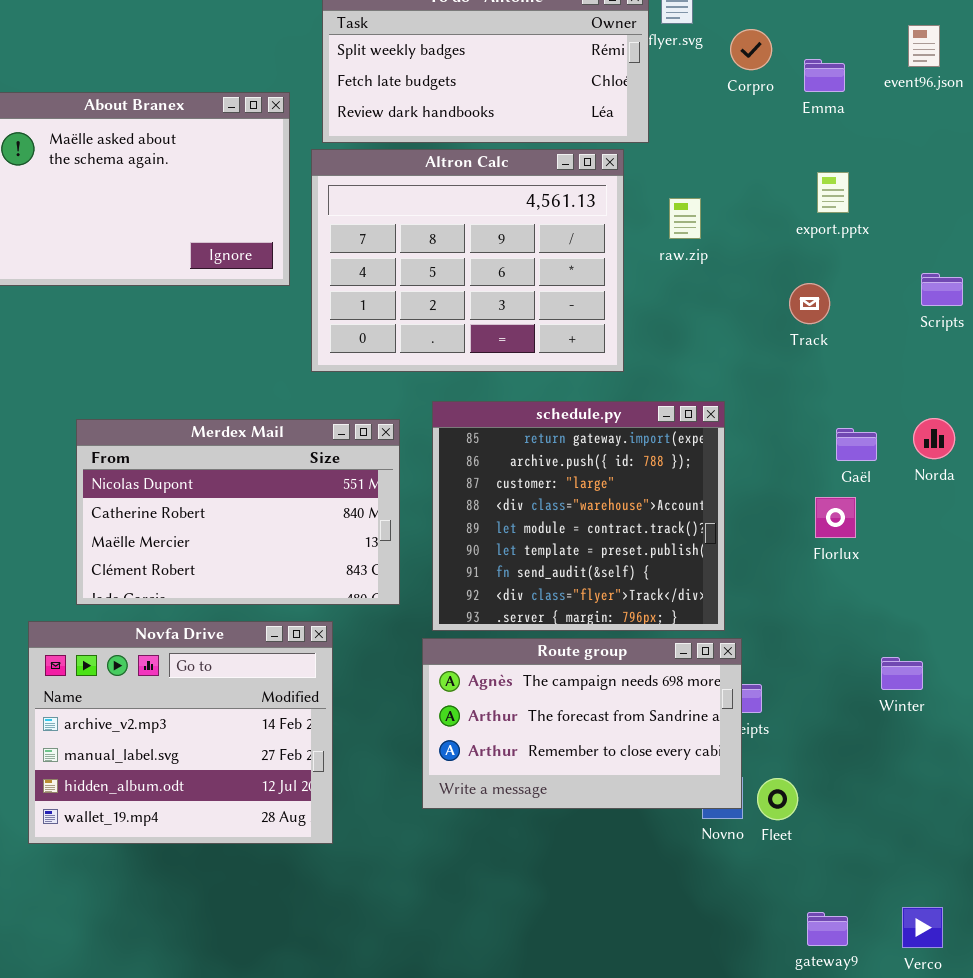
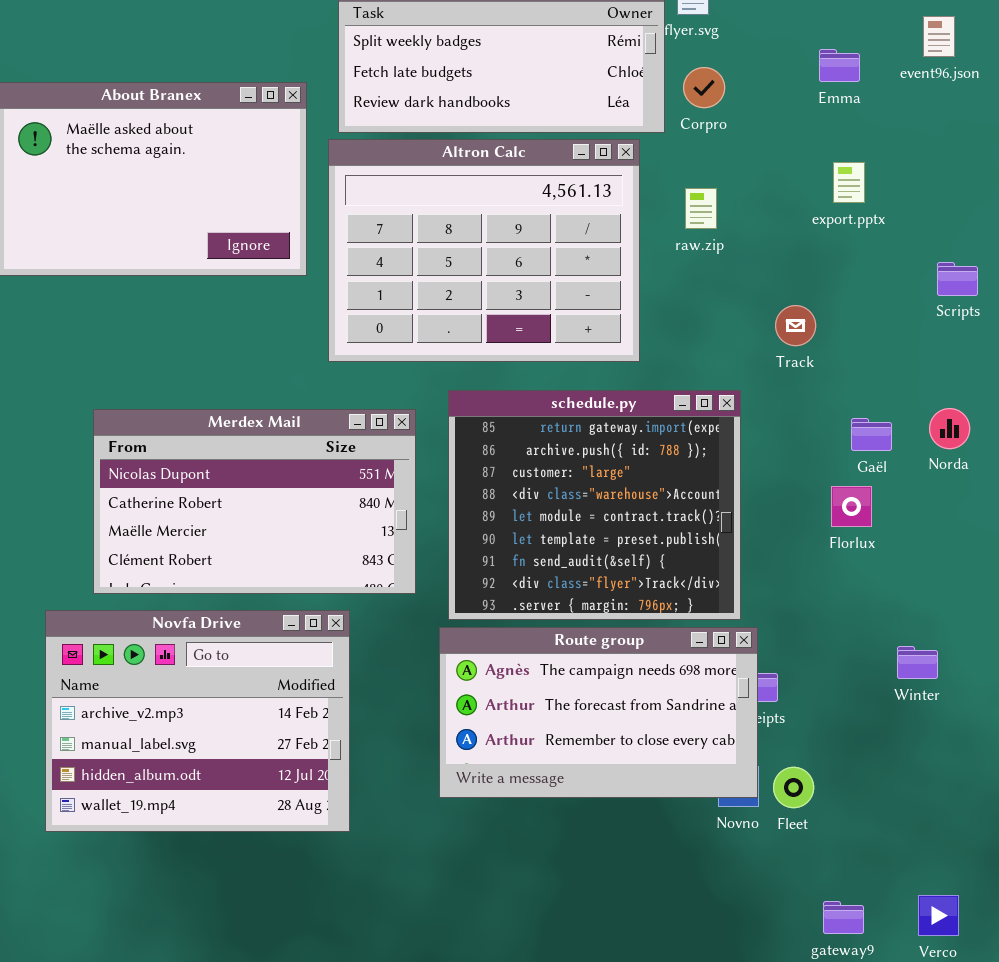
Corpro: [730,29,772,70] -> [683,67,725,108], moved
Track: [789,283,830,324] -> [775,305,816,346], moved

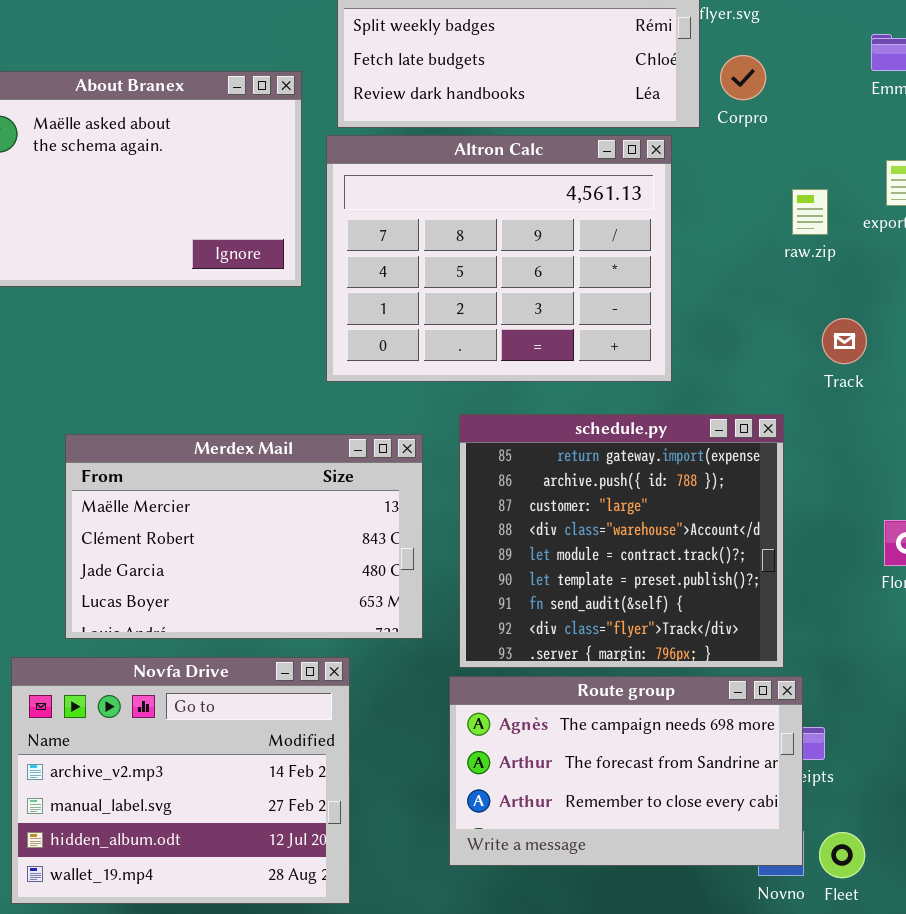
raw.zip: [685,188,717,229] -> [792,189,828,235], moved
Merdex Mail: [93,409,416,594] -> [65,434,423,639], scrolled down 2 rows

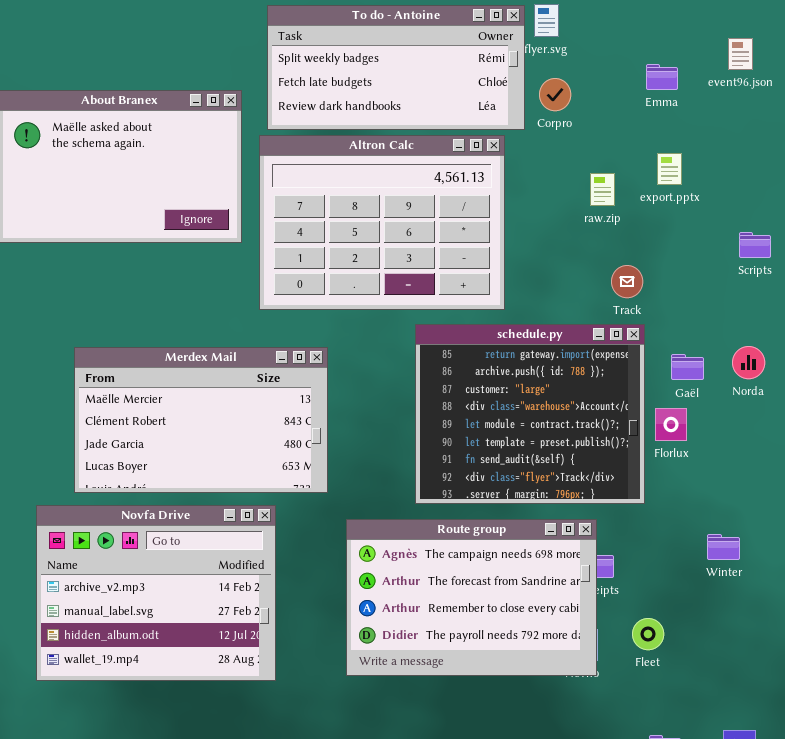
schedule.py: [459,414,784,668] -> [415,324,645,504], moved
Route group: [449,676,803,866] -> [346,519,597,676], resized
Fleet: [819,832,865,878] -> [632,618,664,650], moved

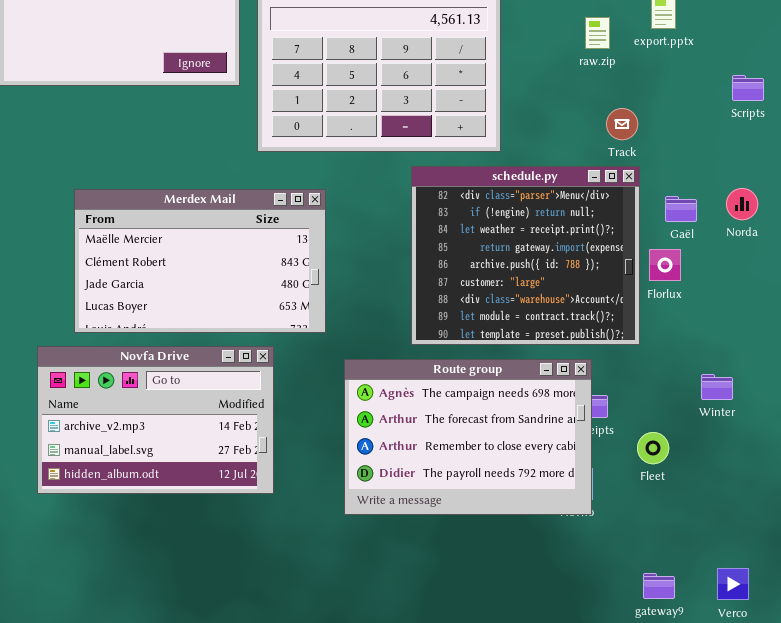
schedule.py: [415,324,645,504] -> [411,166,640,345], scrolled up 3 rows
Novfa Drive: [36,505,276,681] -> [37,346,274,494], resized
Fleet: [632,618,664,650] -> [637,432,669,464], moved

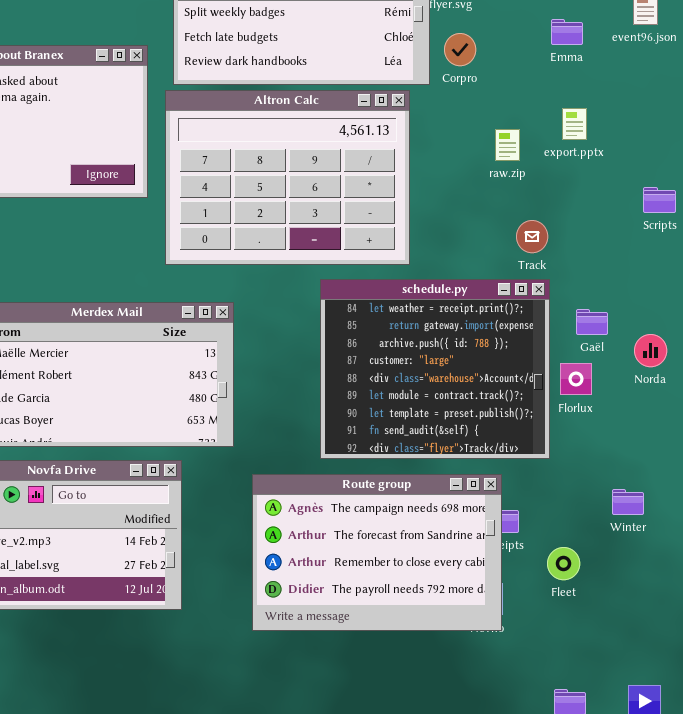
schedule.py: [411,166,640,345] -> [320,279,550,459], scrolled down 2 rows
Norda: [726,188,758,220] -> [634,334,667,367], moved

